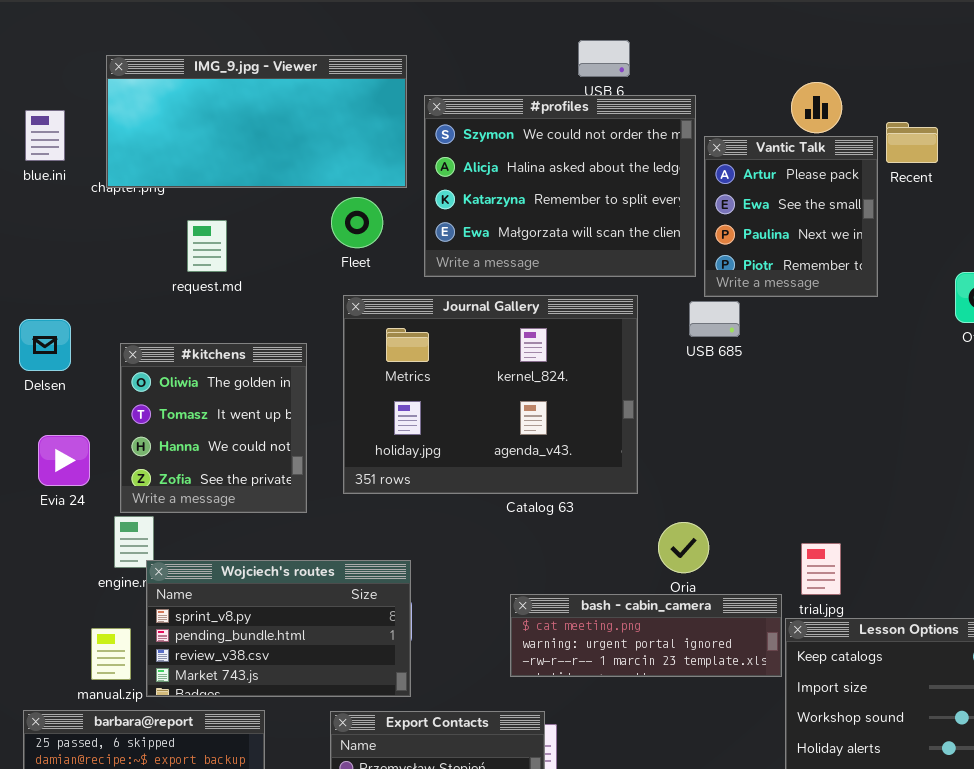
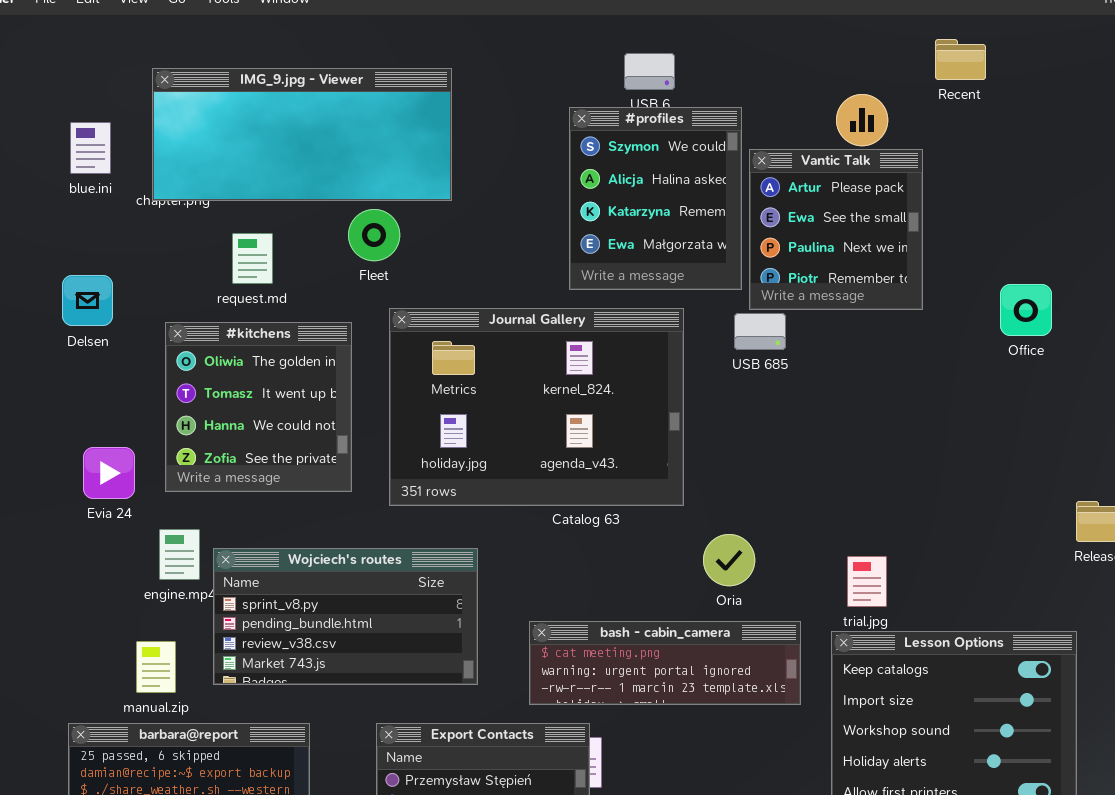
#profiles: [424,95,696,277] -> [569,107,742,290], resized
Recent: [886,122,938,163] -> [935,39,986,80], moved
Fleet: [331,197,383,248] -> [348,209,400,261], moved
Delsen: [19,319,71,371] -> [62,275,113,326], moved
#kitchens: [120,343,307,513] -> [165,322,352,492], moved
Wojciech's routes: [146,560,411,697] -> [213,548,478,685], moved
bash - cabin_camera: [510,594,782,677] -> [529,621,801,705], moved

